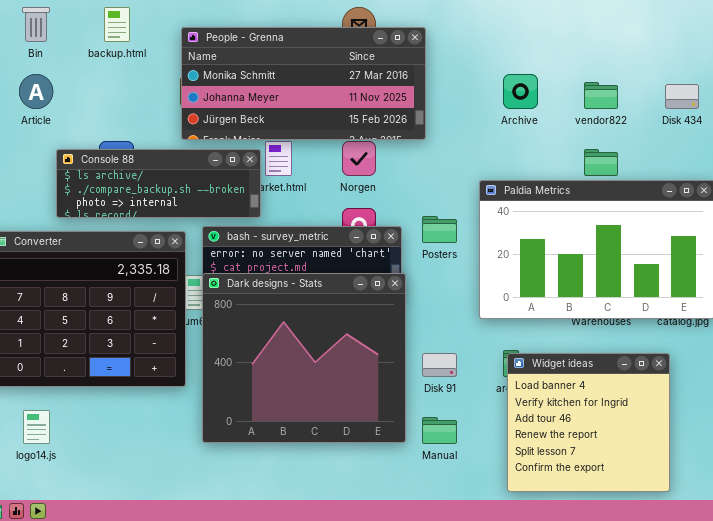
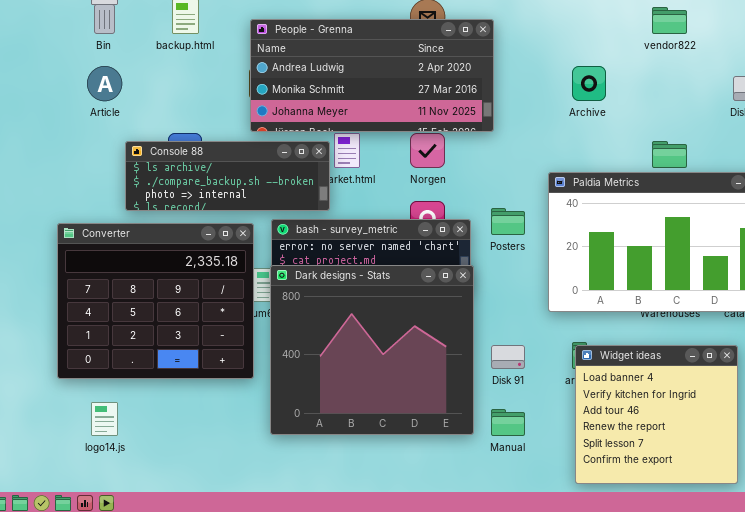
People - Grenna: [181,27,426,140] -> [250,19,494,132], scrolled up 1 row
vendor822: [584,82,618,109] -> [652,7,687,34], moved

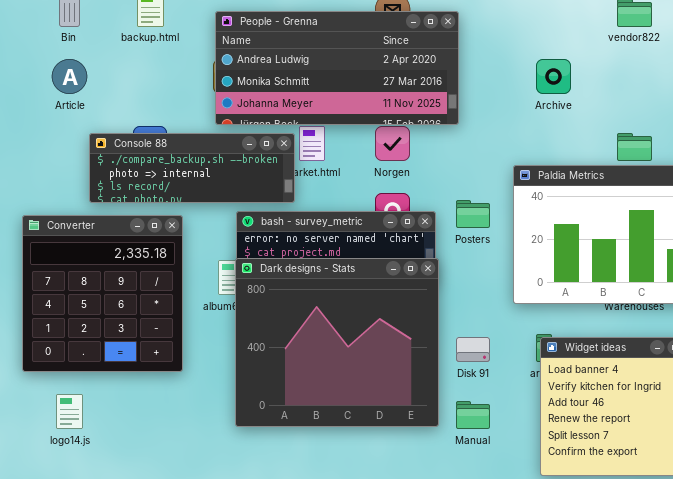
Console 88: [125,141,330,211] -> [89,133,295,203], scrolled down 1 row
Converter: [57,223,254,379] -> [22,215,183,372], resized

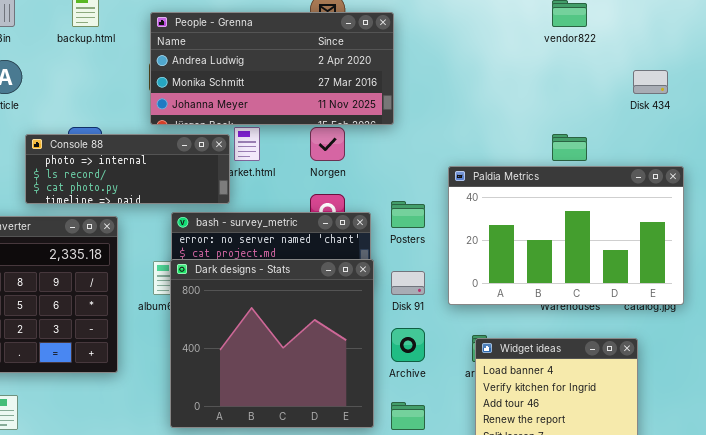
Archive: [536,59,571,94] -> [391,328,425,362], moved
Console 88: [89,133,295,203] -> [25,134,230,204], scrolled down 1 row
Disk 91: [456,337,490,362] -> [391,271,425,295], moved

